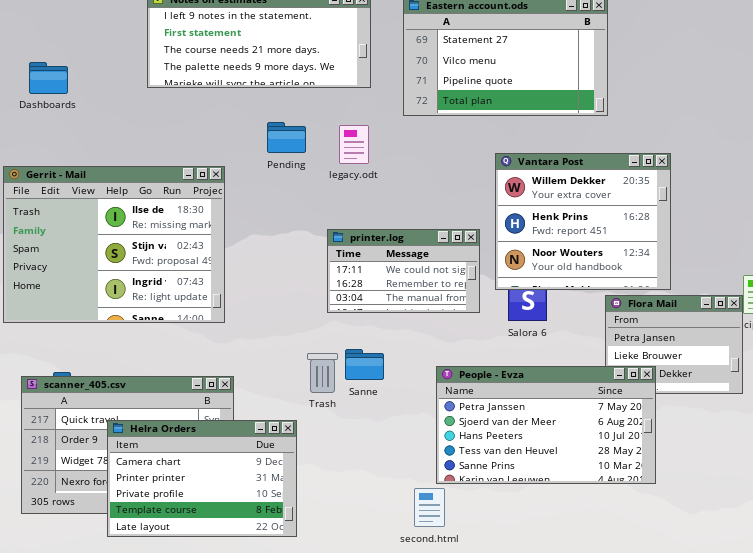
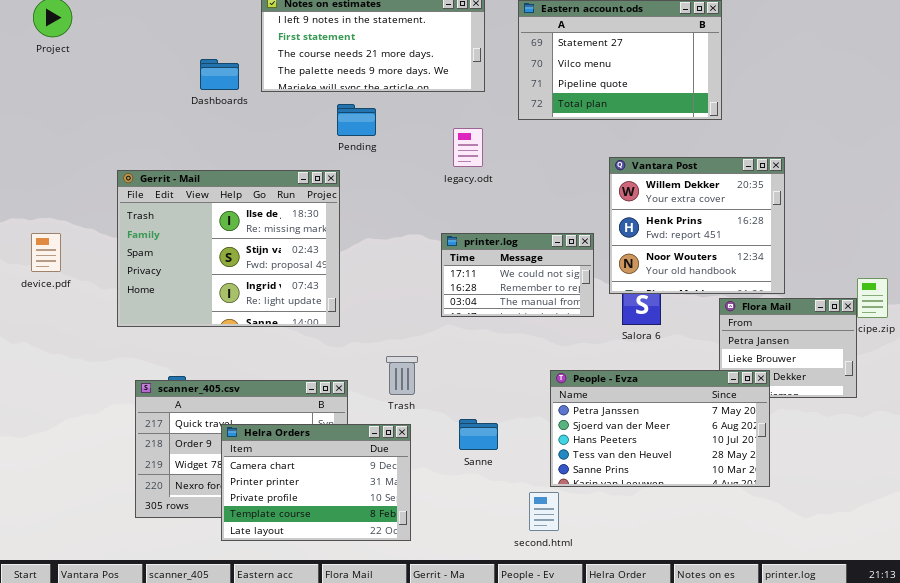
Dashboards: [29,62,68,94] -> [200,59,239,90], moved
Pending: [267,122,306,153] -> [337,104,376,136], moved
Sanne: [345,349,384,380] -> [459,419,498,450], moved
Trash: [307,353,338,393] -> [386,356,418,395], moved

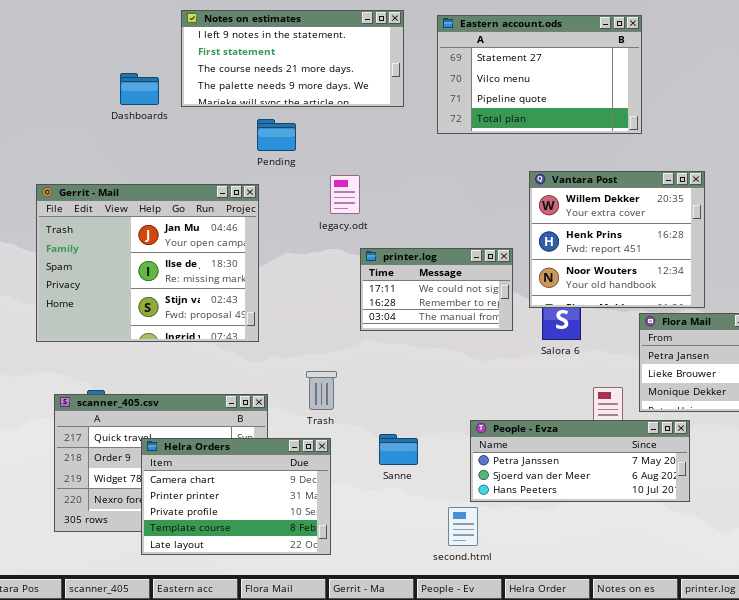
legacy.odt: [453,128,483,167] -> [330,175,360,214], moved
Gerrit - Mail: [117,170,340,327] -> [36,184,259,342], scrolled up 1 row
People - Evza: [550,370,770,487] -> [470,420,690,502], resized

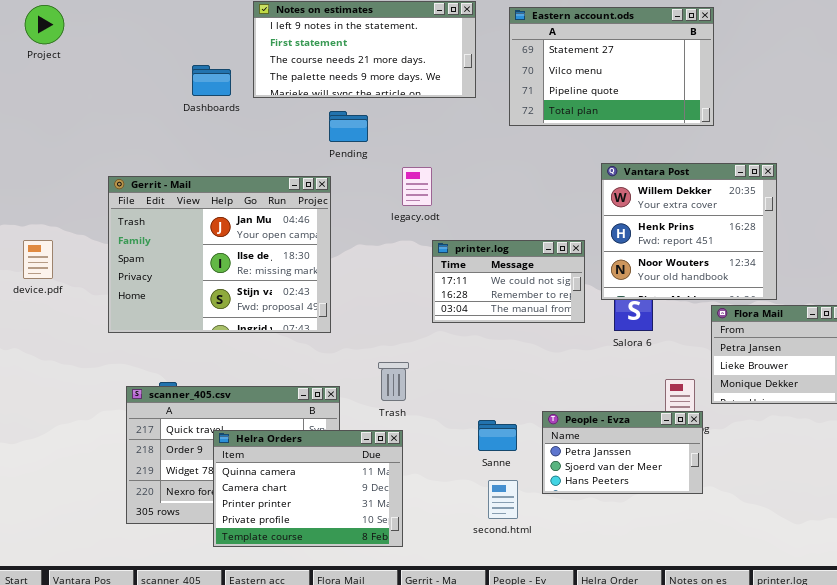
People - Evza: [470,420,690,502] -> [542,411,703,494], resized
Sanne: [379,434,418,465] -> [478,420,517,451], moved
Helra Orders: [141,438,331,555] -> [213,430,403,547], scrolled up 1 row
second.html: [448,507,478,546] -> [488,480,518,519], moved

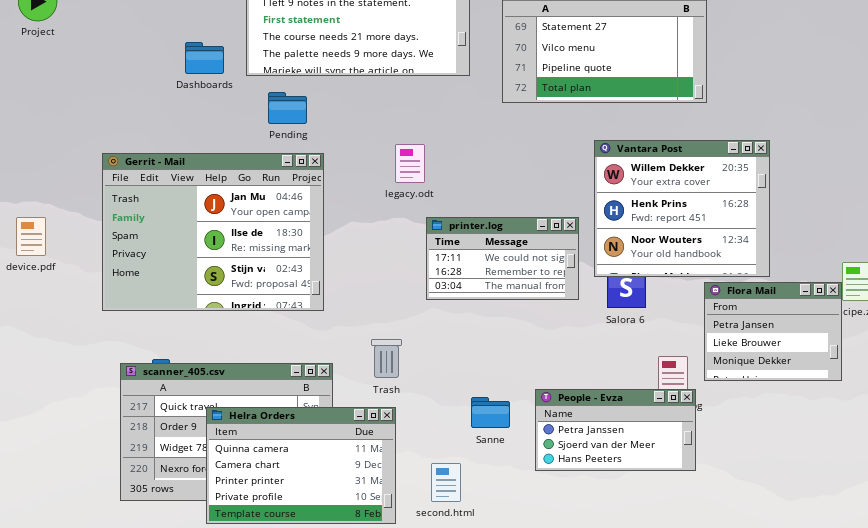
Pending: [329,111,368,142] -> [268,92,307,124], moved
second.html: [488,480,518,519] -> [431,463,461,502], moved

